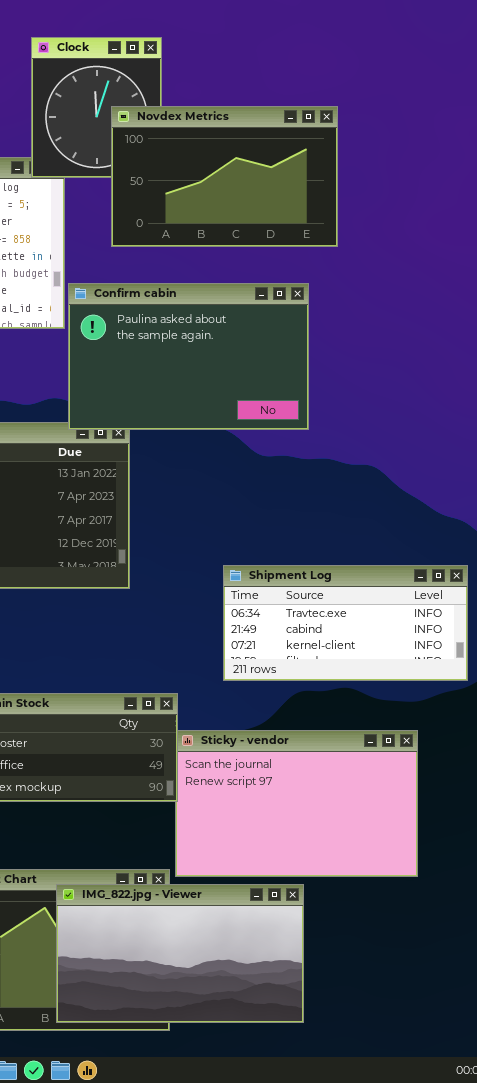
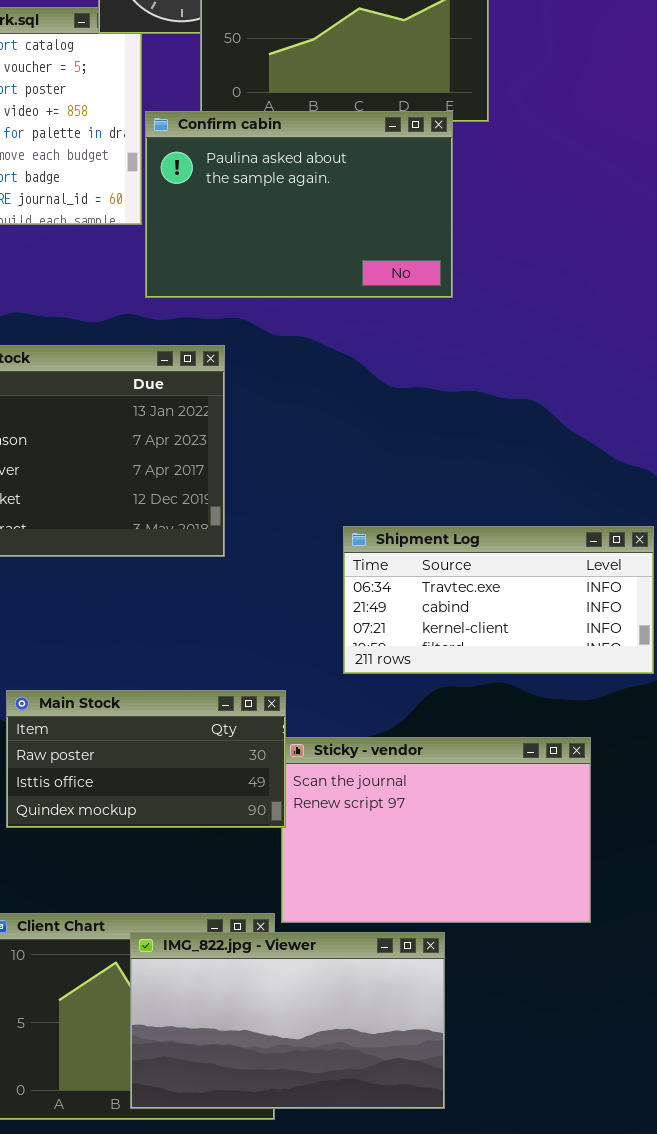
Confirm cabin: [68,283,309,430] -> [145,111,453,298], moved

